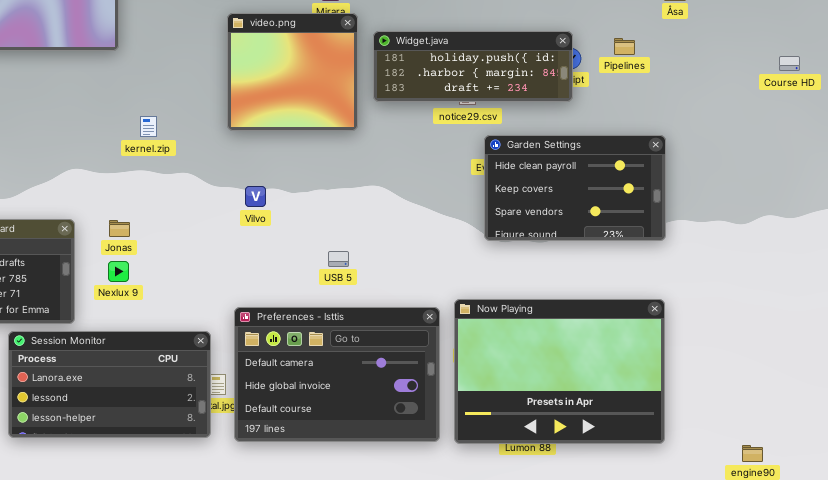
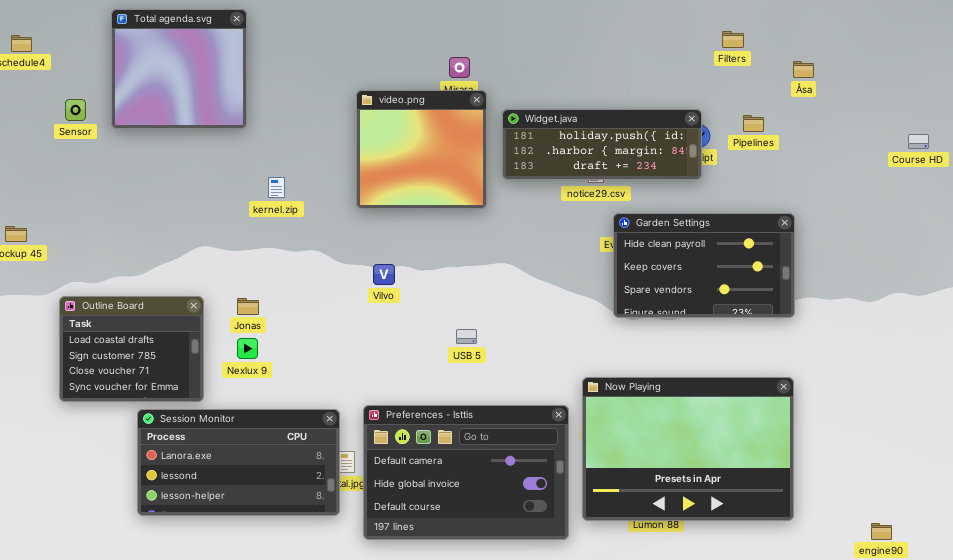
kernel.zip: [140,116,157,137] -> [268,177,285,198], moved
Preferences - Isttis: [234,307,440,442] -> [363,405,569,540], moved

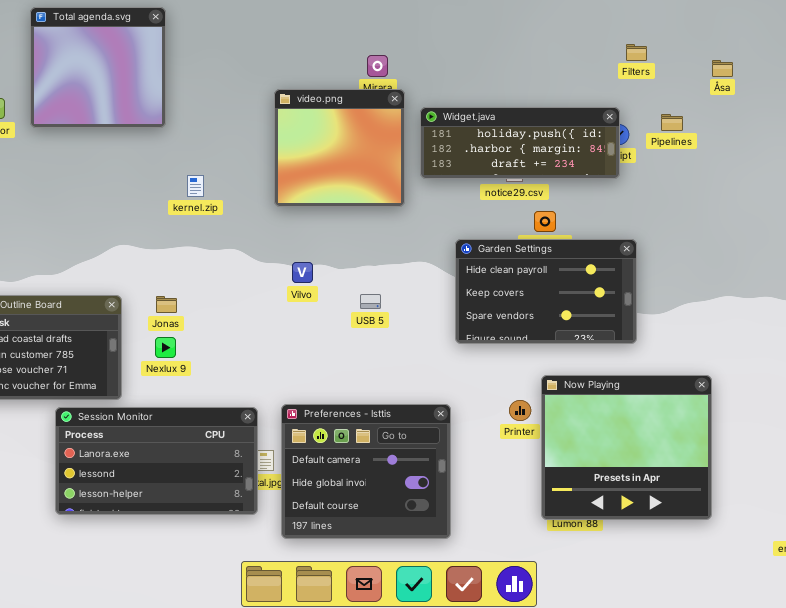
Filters: [722,31,744,48] -> [626,44,647,61], moved
Garden Settings: [613,213,795,318] -> [455,239,637,344], moved
USB 5: [456,329,477,344] -> [360,294,381,309], moved
Now Playing: [582,377,794,521] -> [541,375,712,520], resized
Preferences - Isttis: [363,405,569,540] -> [281,404,451,539], resized

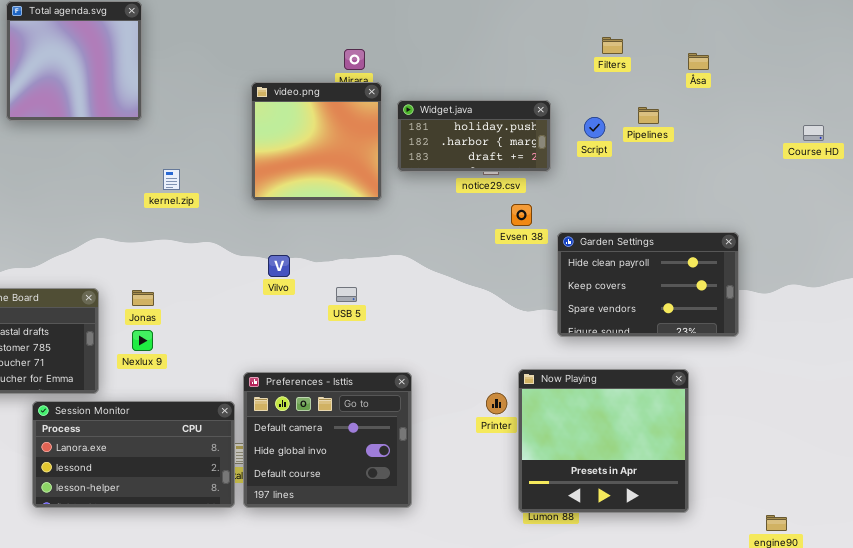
Widget.java: [420,107,620,179] -> [397,100,551,172], resized
Garden Settings: [455,239,637,344] -> [557,232,739,337], moved
Preferences - Isttis: [281,404,451,539] -> [243,372,412,508], moved

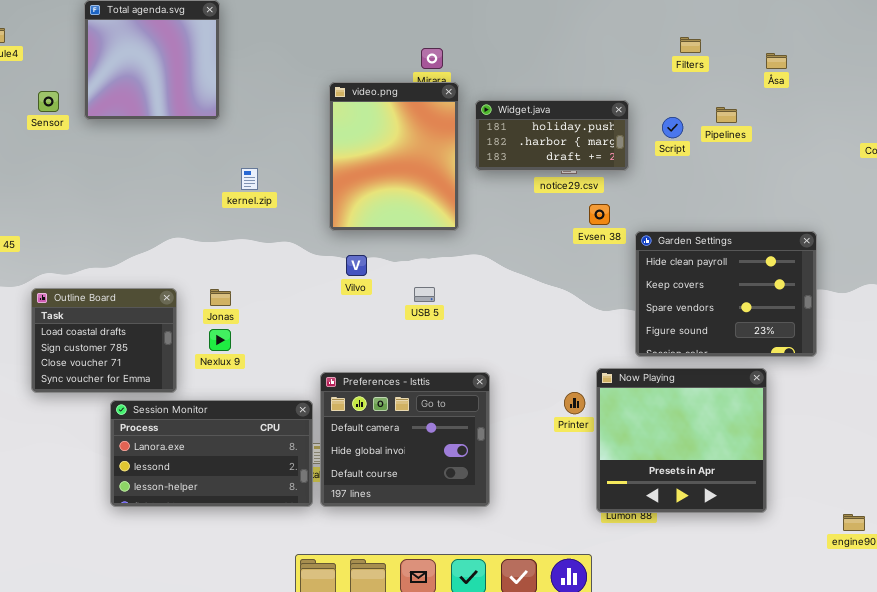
video.png: [251,82,382,201] -> [329,82,459,231], resized
Garden Settings: [557,232,739,337] -> [635,231,817,357], resized

